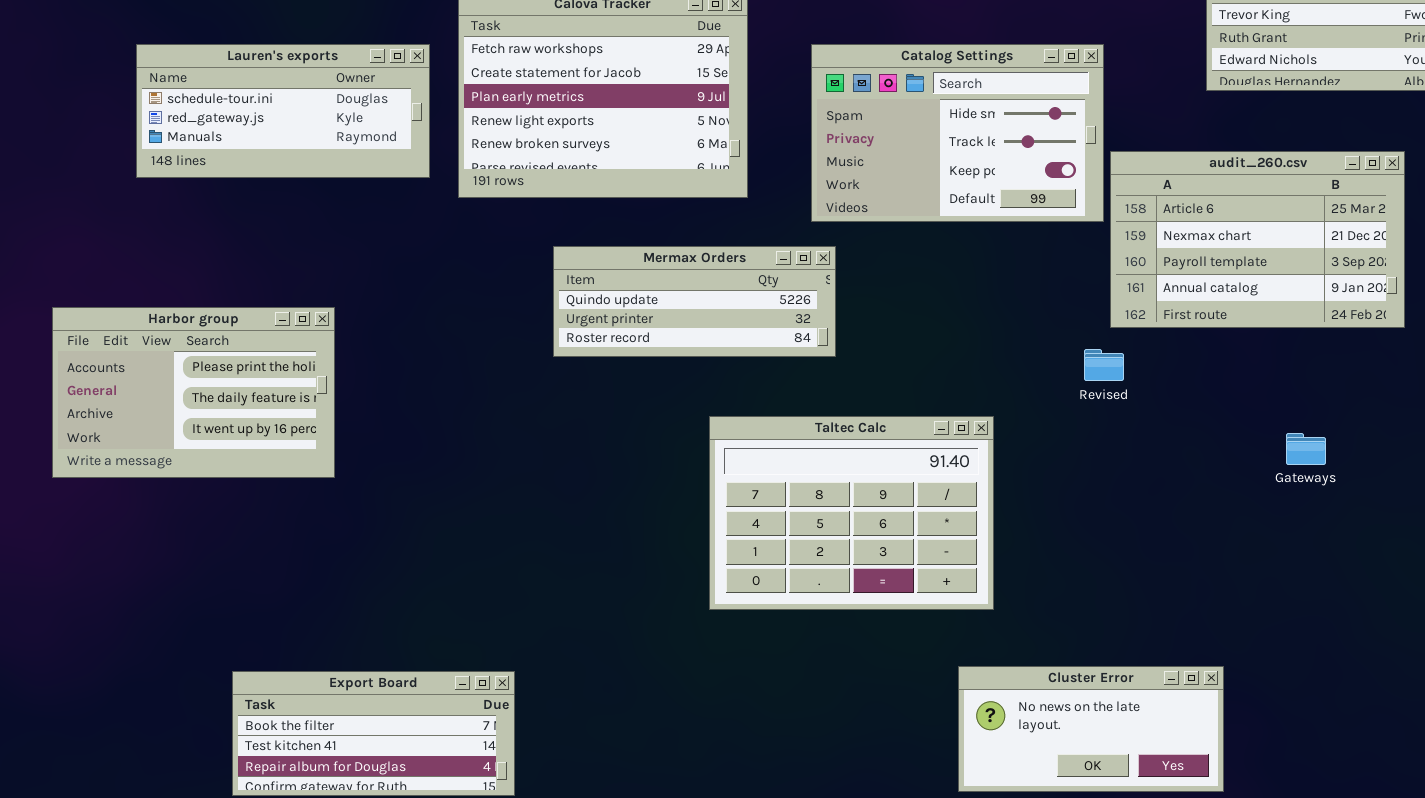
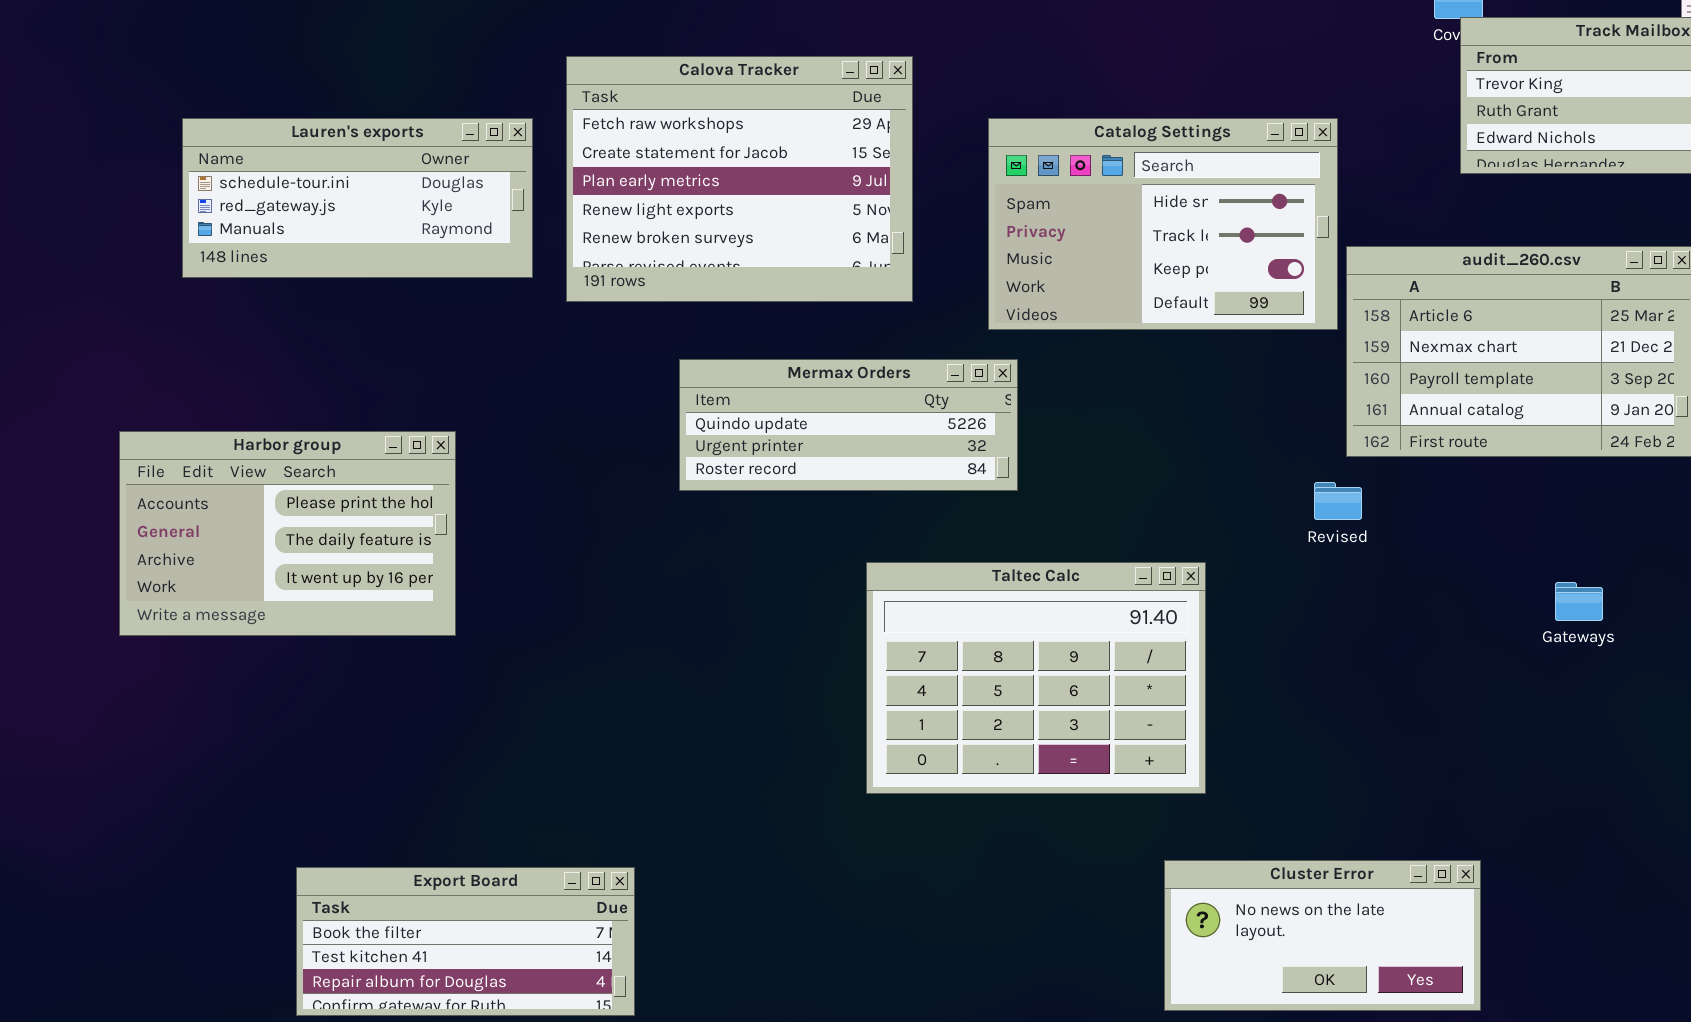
Harbor group: [52,307,335,478] -> [119,431,456,636], moved

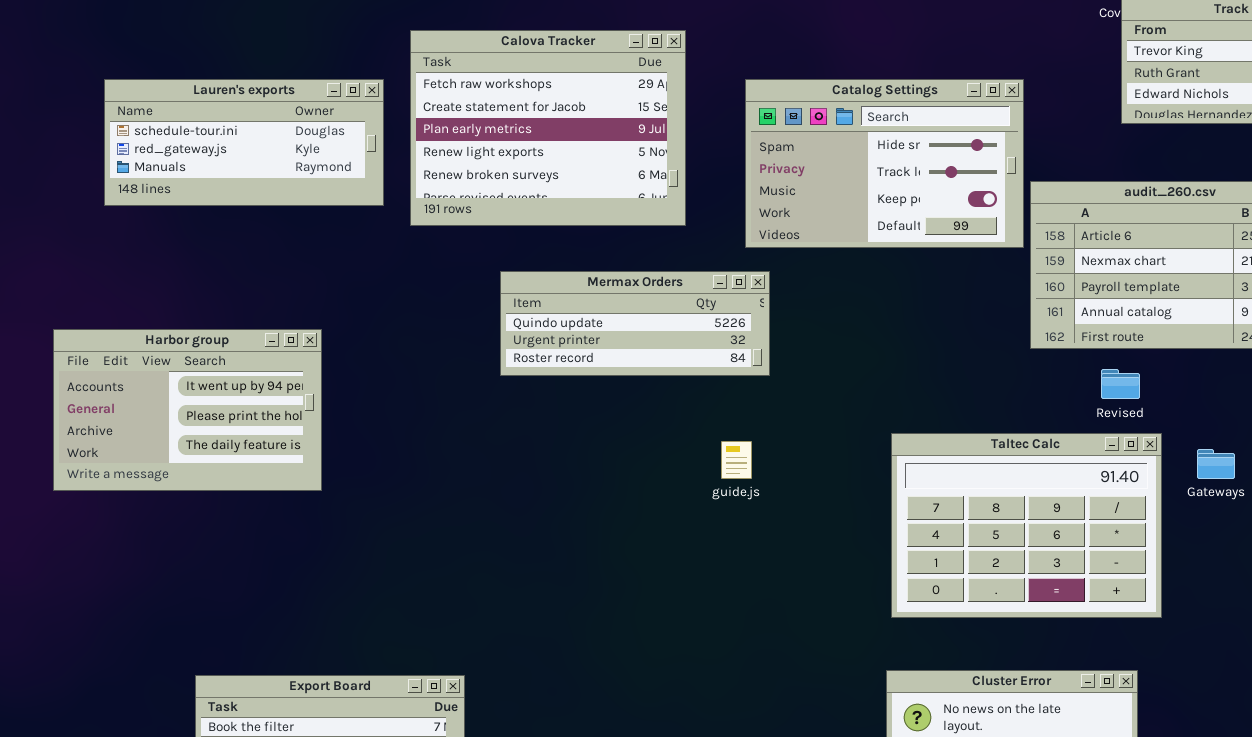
Harbor group: [119,431,456,636] -> [53,329,322,491], scrolled up 1 row
Revised: [1314,482,1362,520] -> [1101,369,1140,399], moved
Taltec Calc: [866,562,1206,794] -> [891,433,1162,618], moved

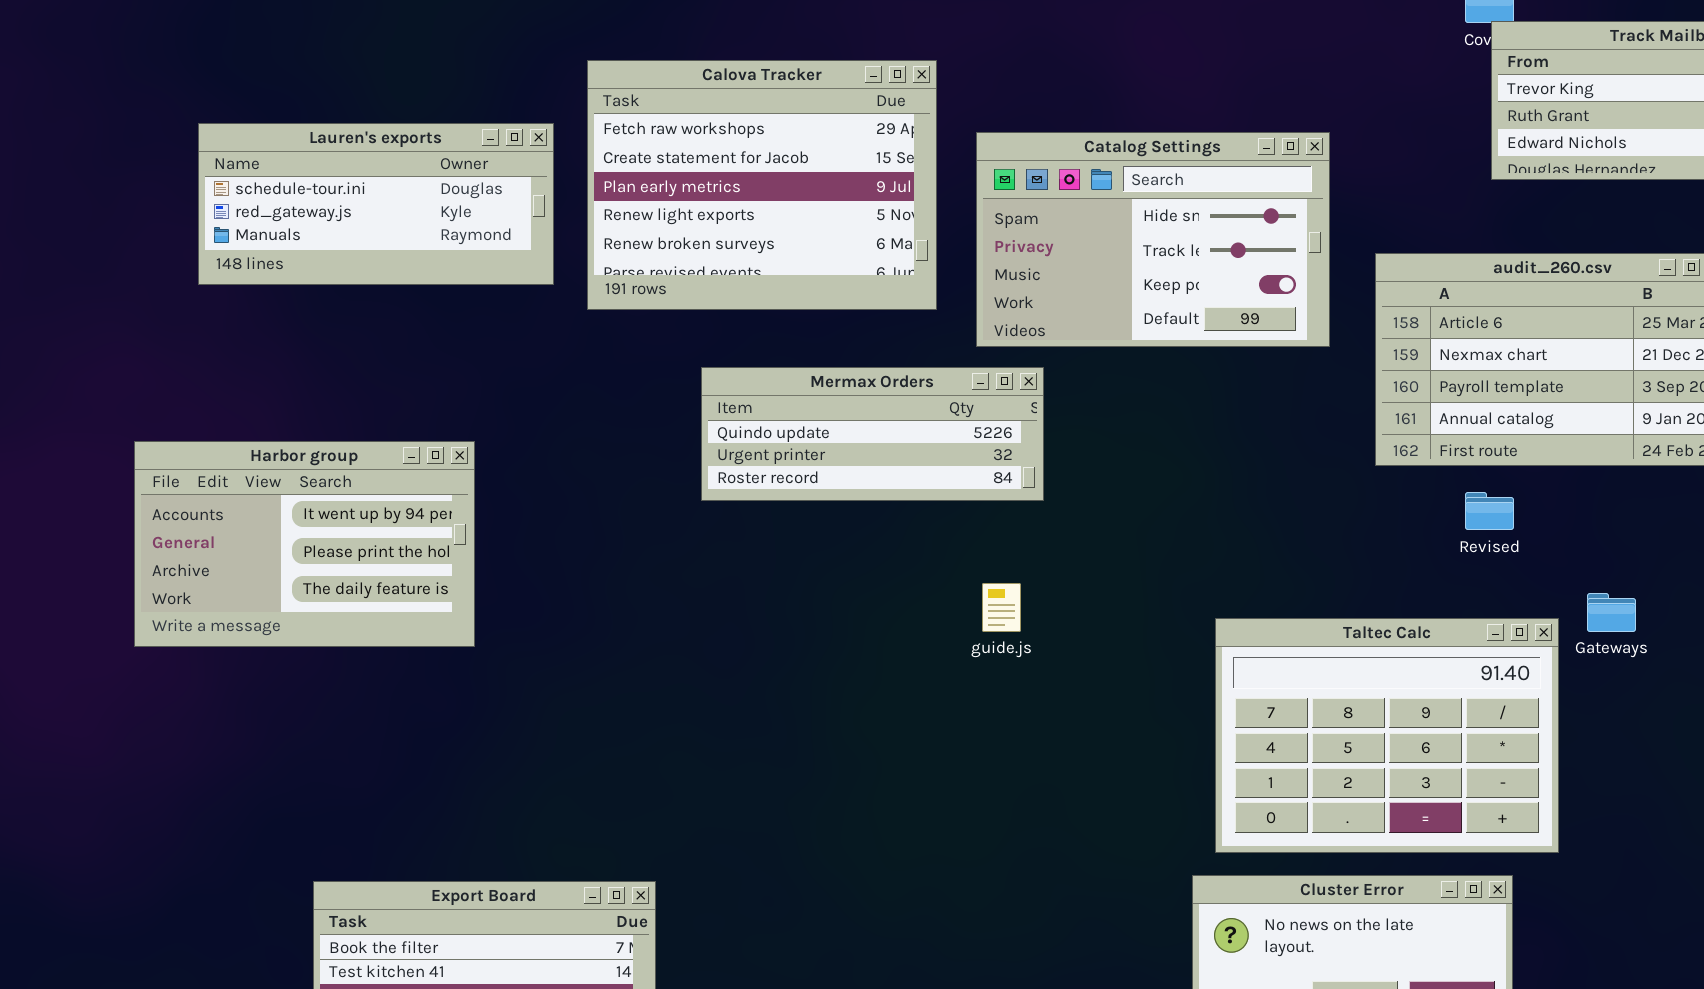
Catalog Settings: [745,79,1024,248] -> [976,132,1330,347], moved
Taltec Calc: [891,433,1162,618] -> [1215,618,1559,853], moved

